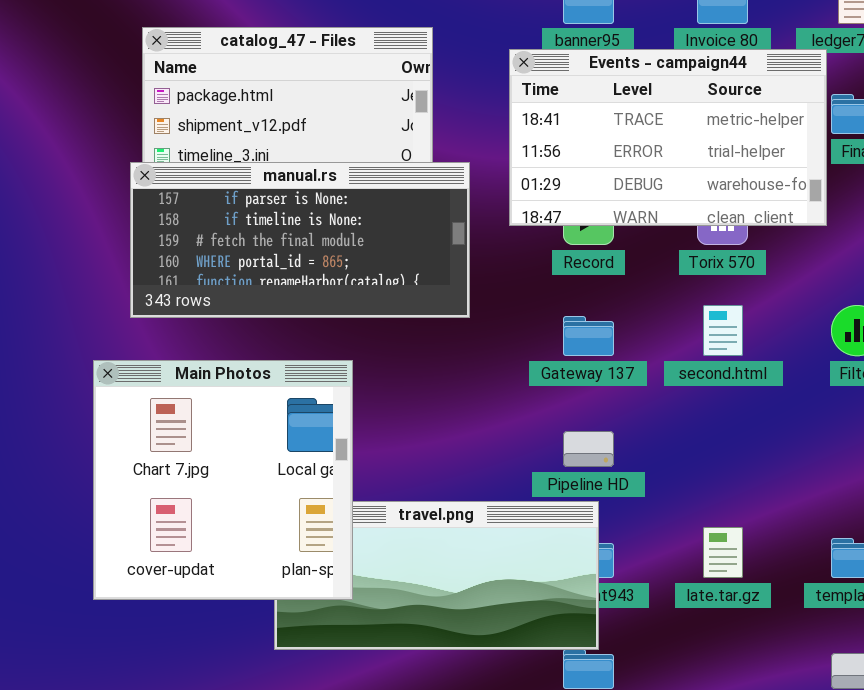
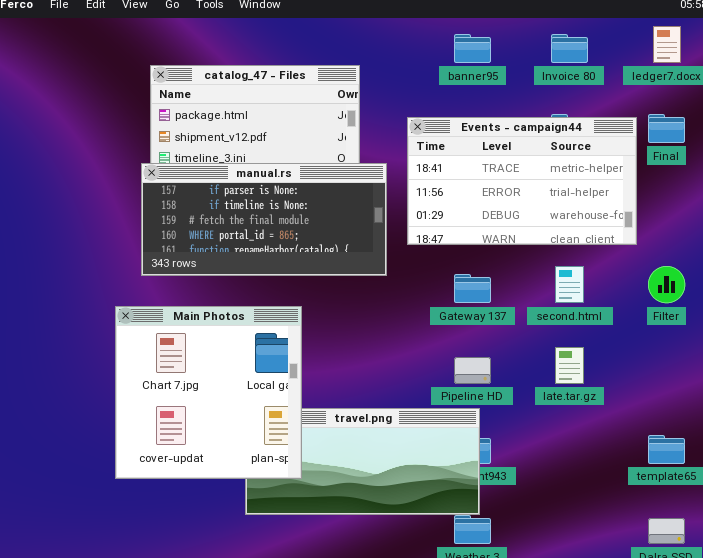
Events - campaign44: [509,49,827,226] -> [407,117,637,245], moved
late.tar.gz: [703,527,743,578] -> [555,347,584,384], moved

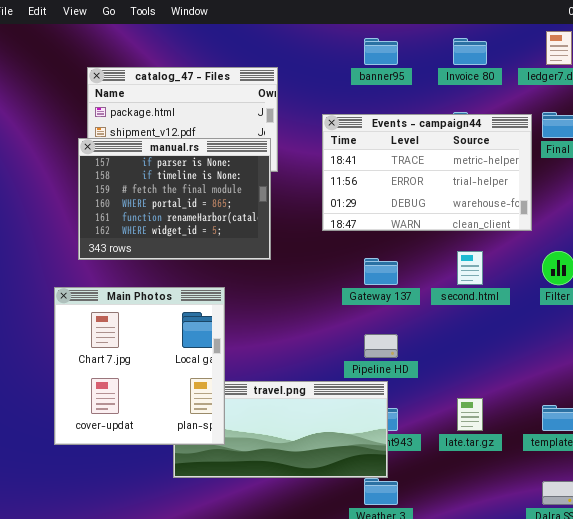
manual.rs: [141,163,387,276] -> [78,138,271,260], resized
late.tar.gz: [555,347,584,384] -> [457,398,483,431], moved

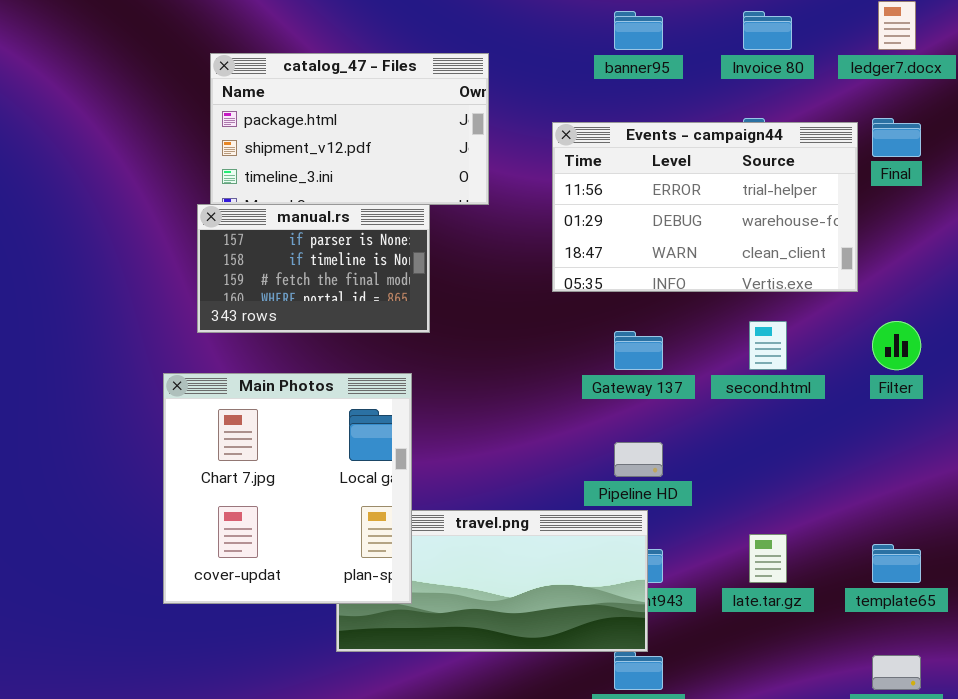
Events - campaign44: [322,114,532,231] -> [552,122,858,292], scrolled down 1 row
manual.rs: [78,138,271,260] -> [197,204,430,333], resized

